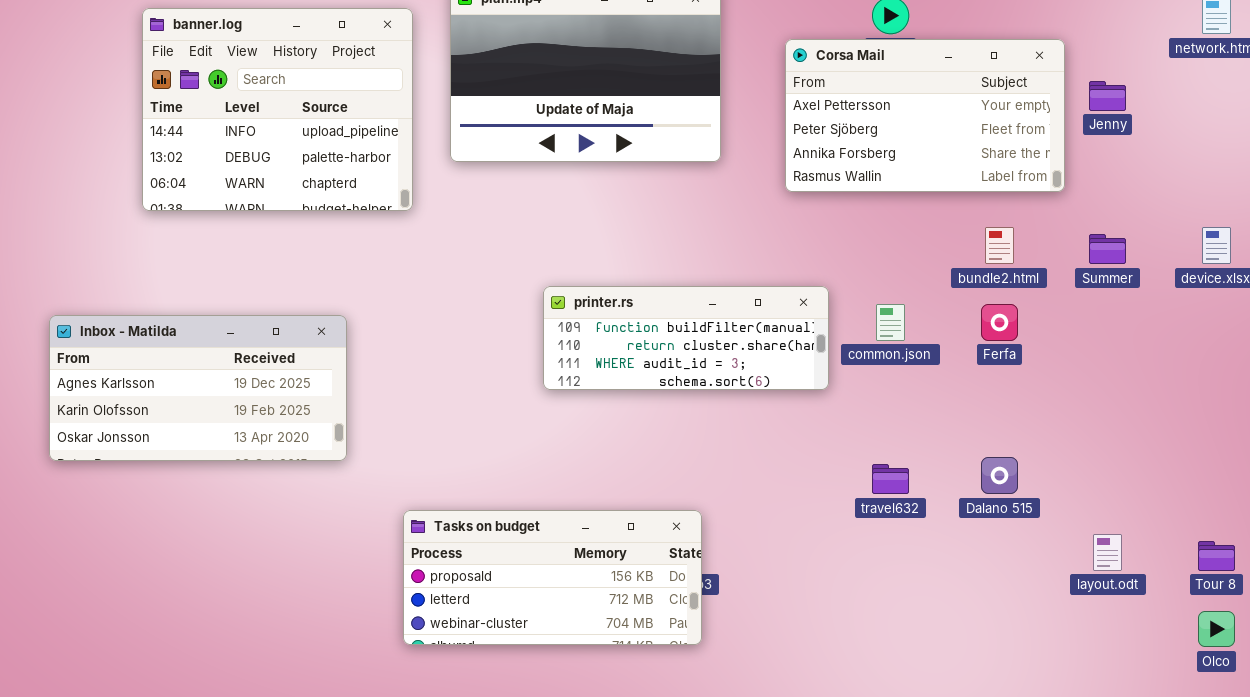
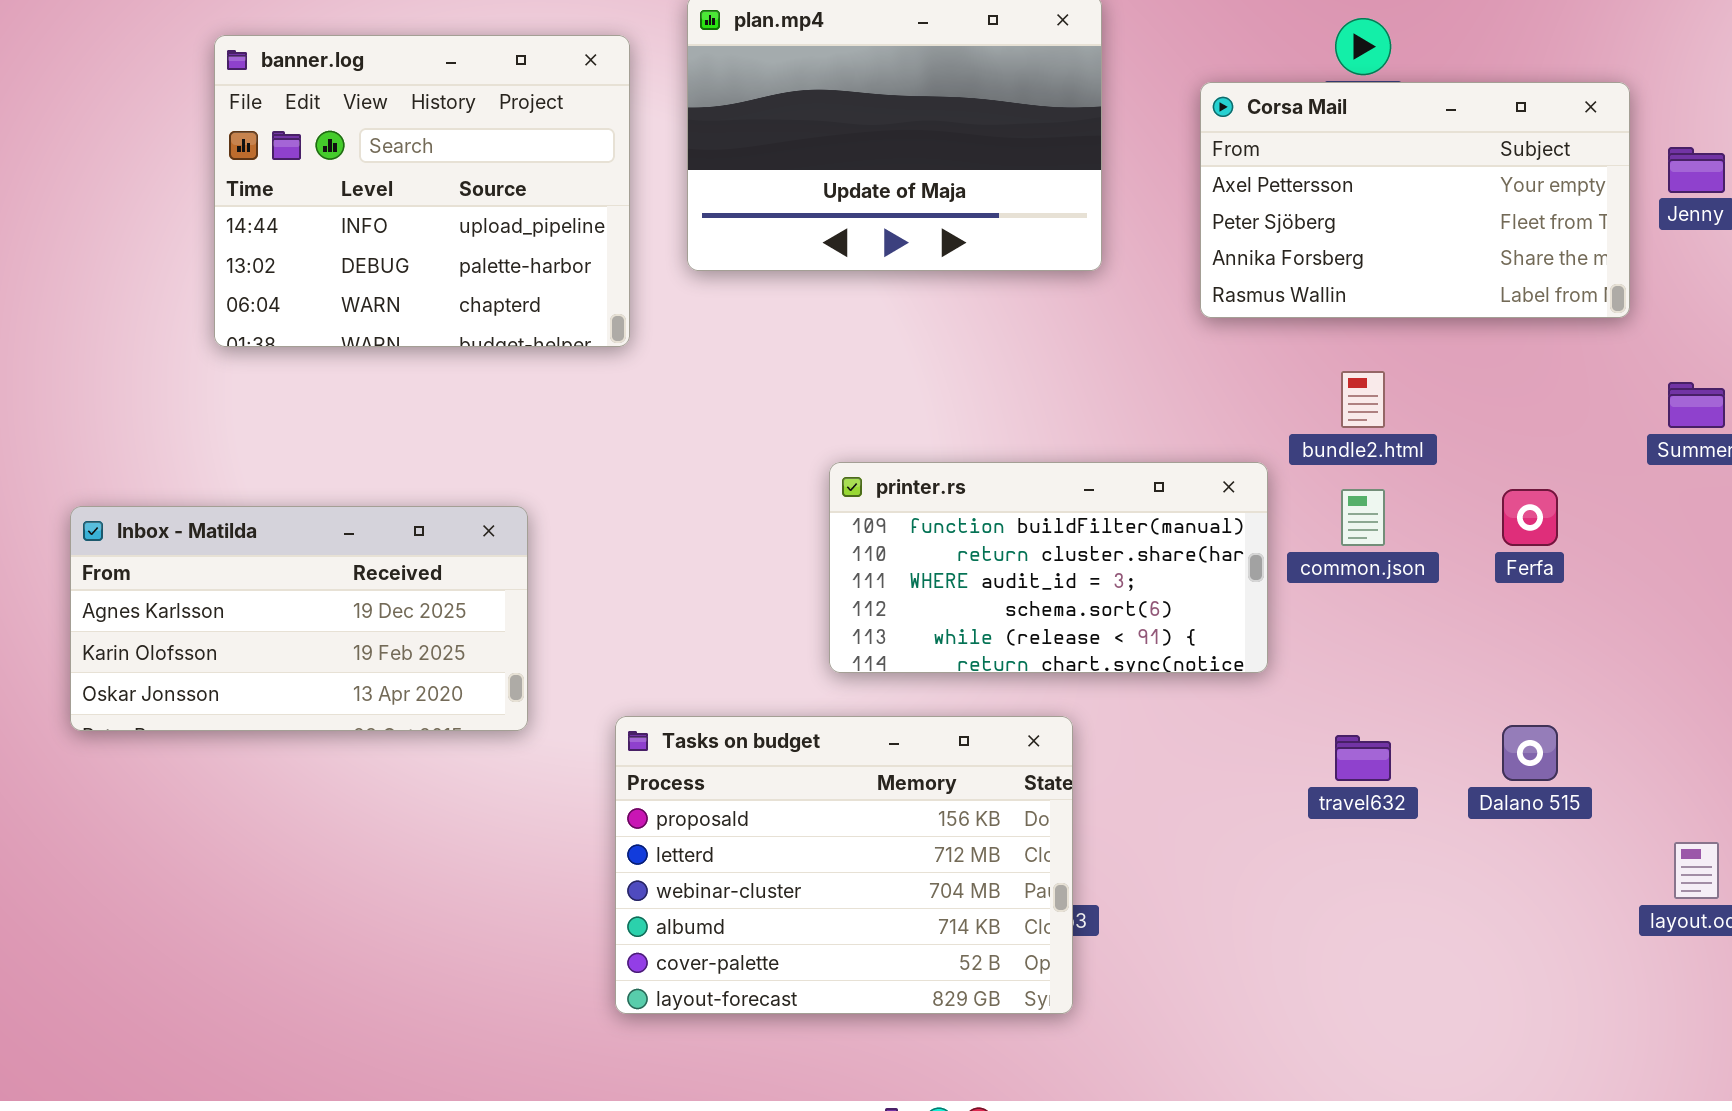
bundle2.html: [985,227,1014,264] -> [1341,371,1385,428], moved
printer.rs: [543,286,829,390] -> [829,462,1268,673], resized
Tasks on budget: [403,510,702,645] -> [615,716,1073,1014], resized

